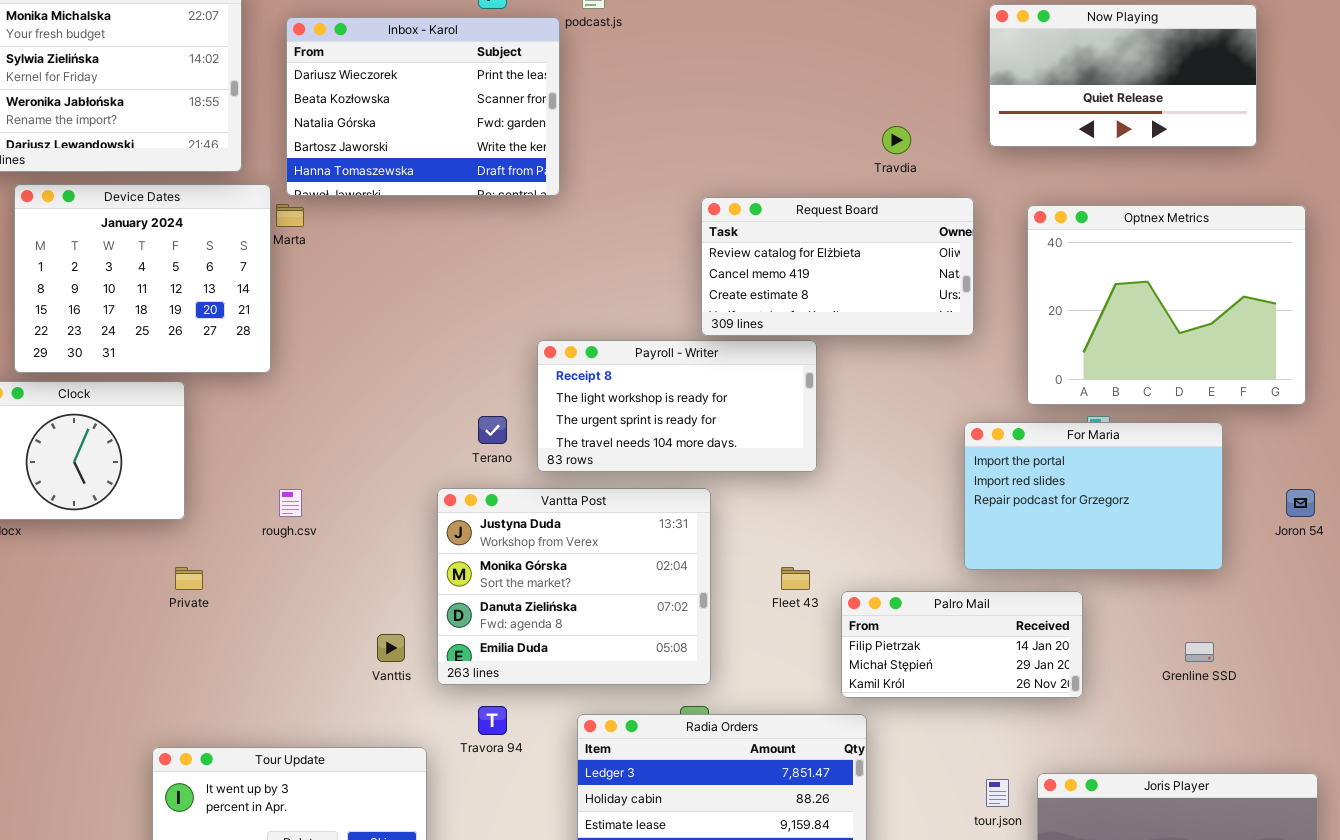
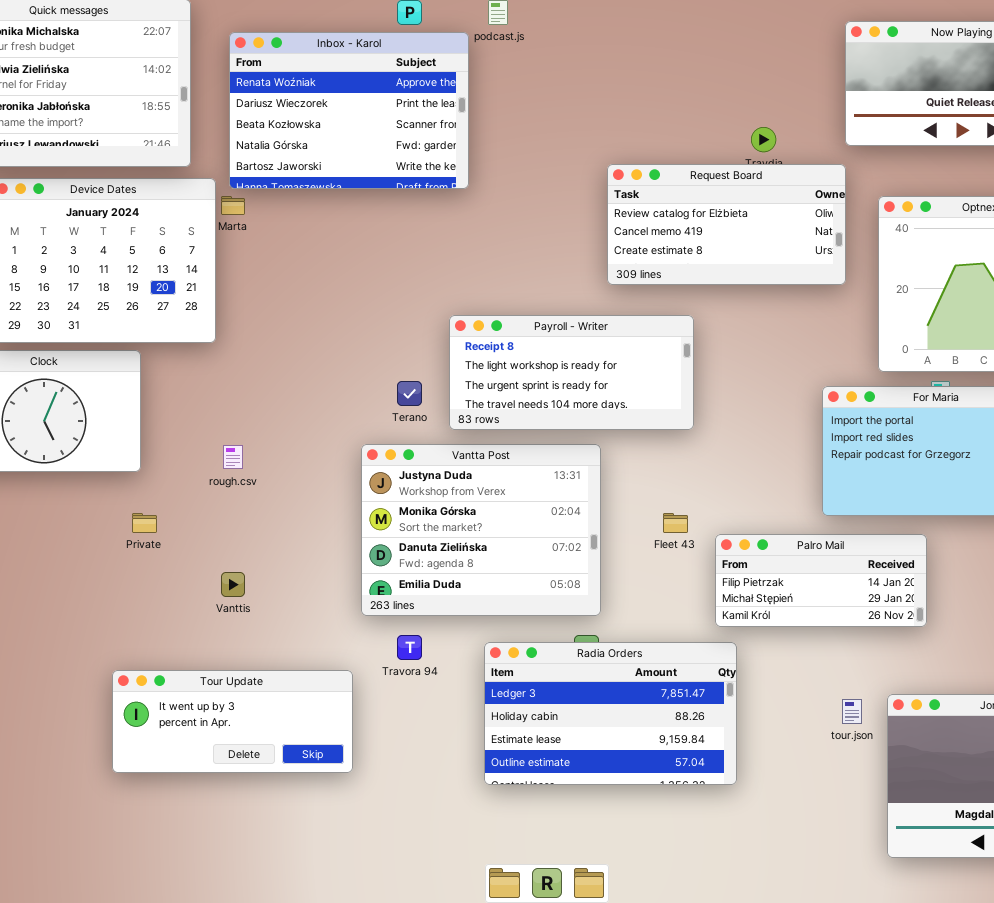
Inbox - Karol: [286,17,560,196] -> [229,32,469,189], scrolled up 1 row
Request Board: [701,197,974,336] -> [607,164,846,285], moved
Vanttis: [377,634,405,662] -> [221,572,245,597], moved

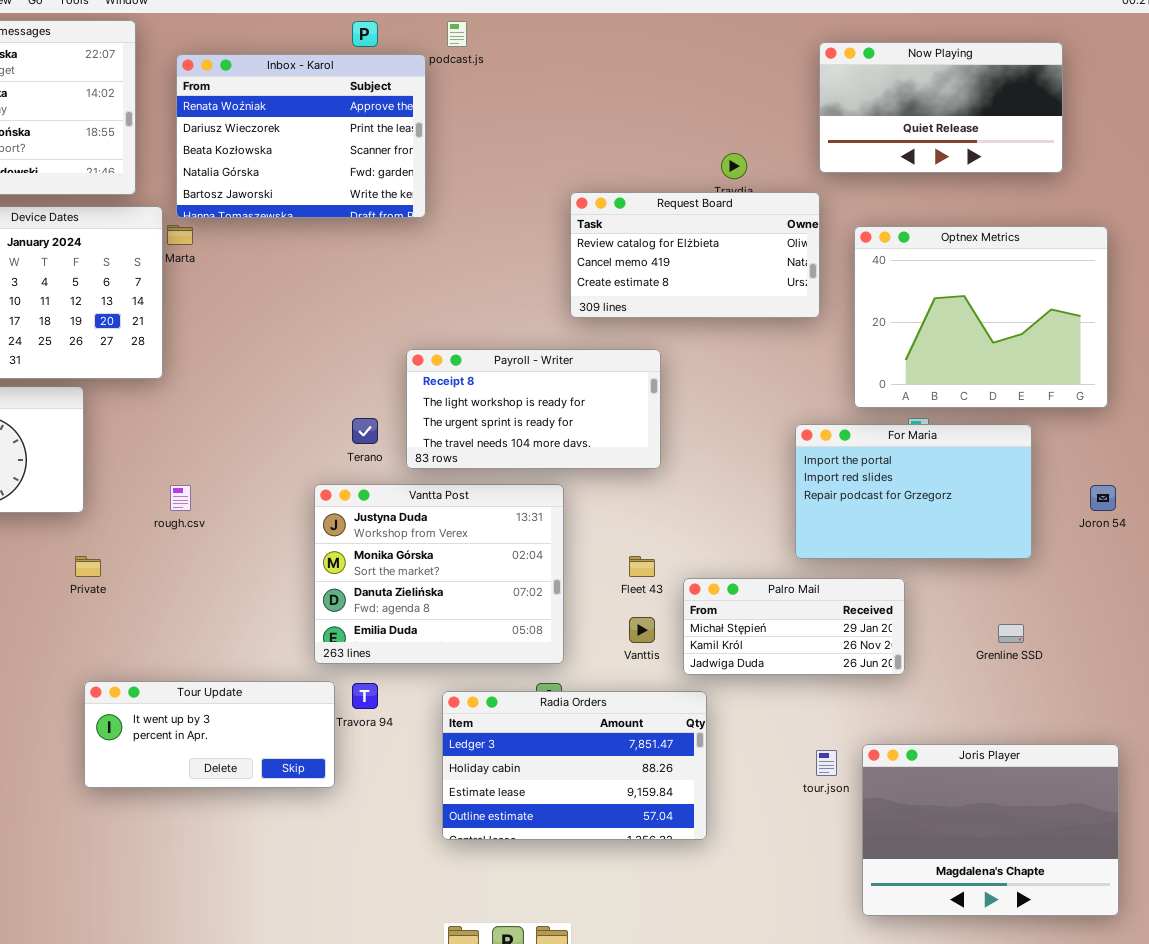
Palro Mail: [715,534,927,627] -> [683,578,905,675], scrolled down 1 row
Vanttis: [221,572,245,597] -> [629,617,655,643], moved
Tour Update: [112,670,353,773] -> [84,681,335,788], moved

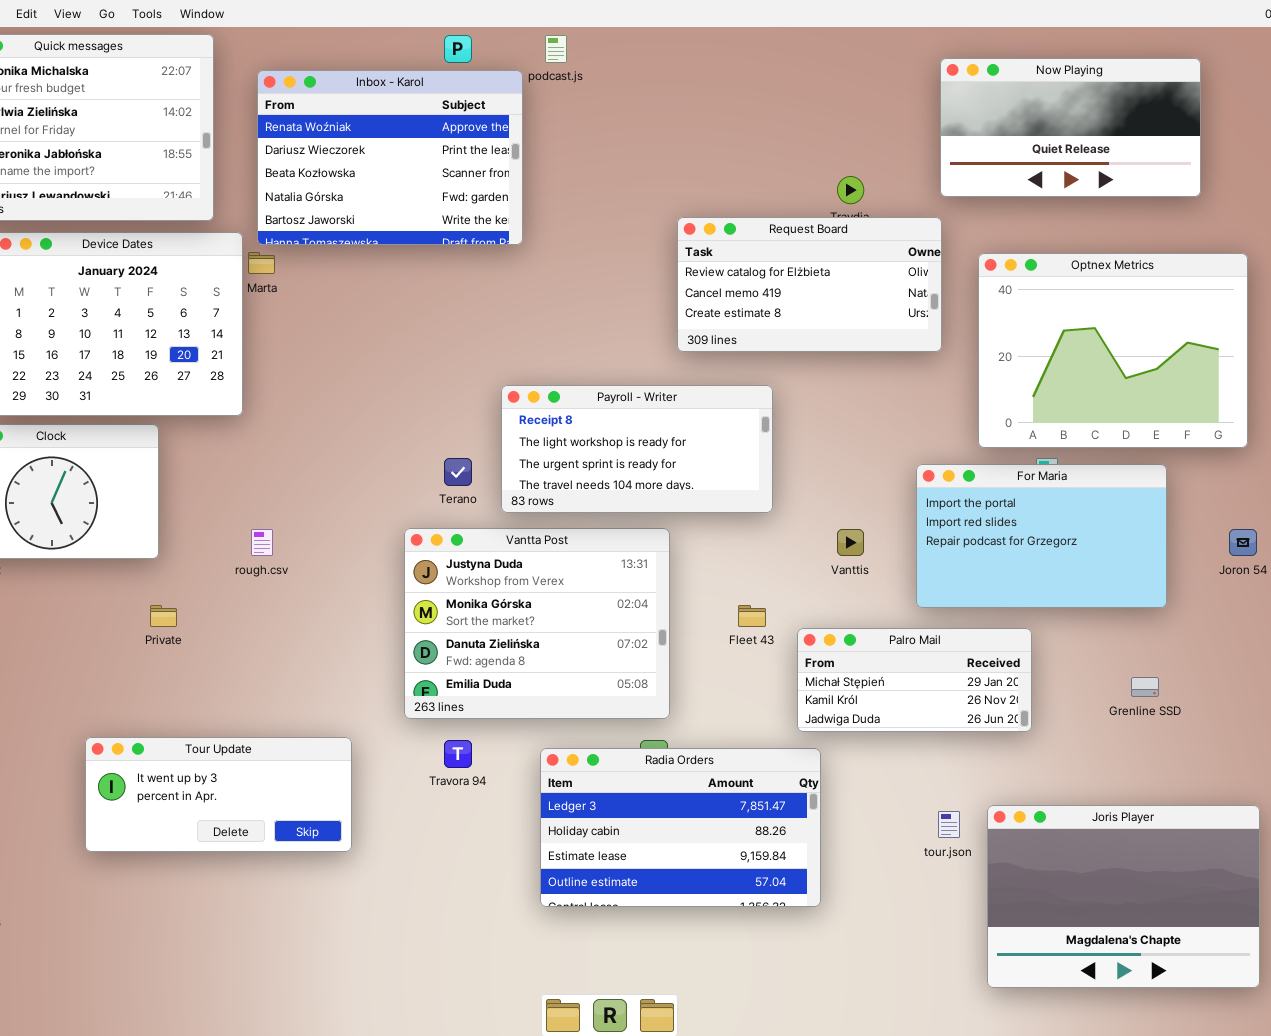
Vanttis: [629,617,655,643] -> [837,529,864,556], moved
Tour Update: [84,681,335,788] -> [85,737,352,852], moved

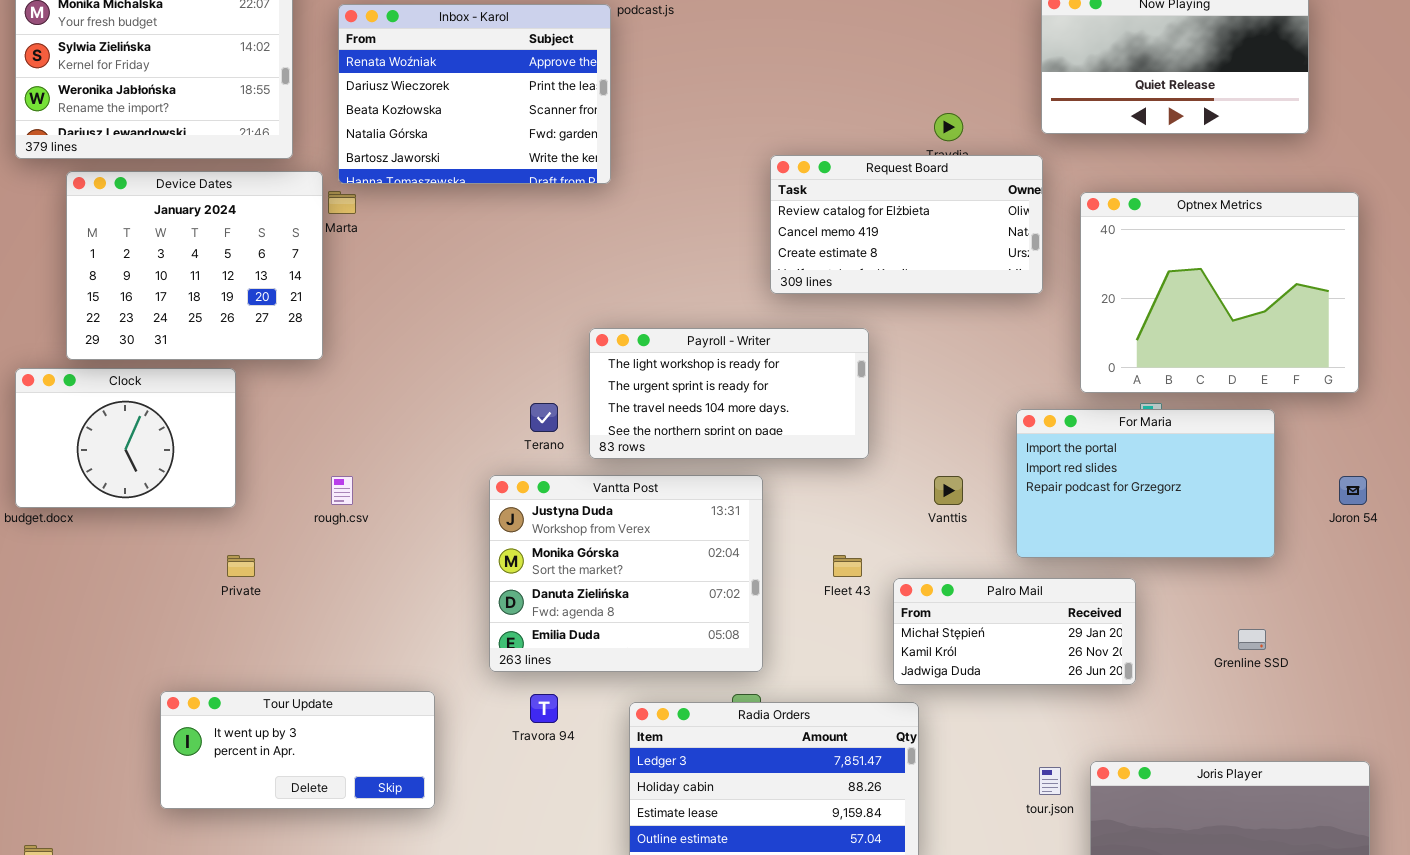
Payroll - Writer: [501,385,773,513] -> [589,328,869,459], scrolled down 1 row

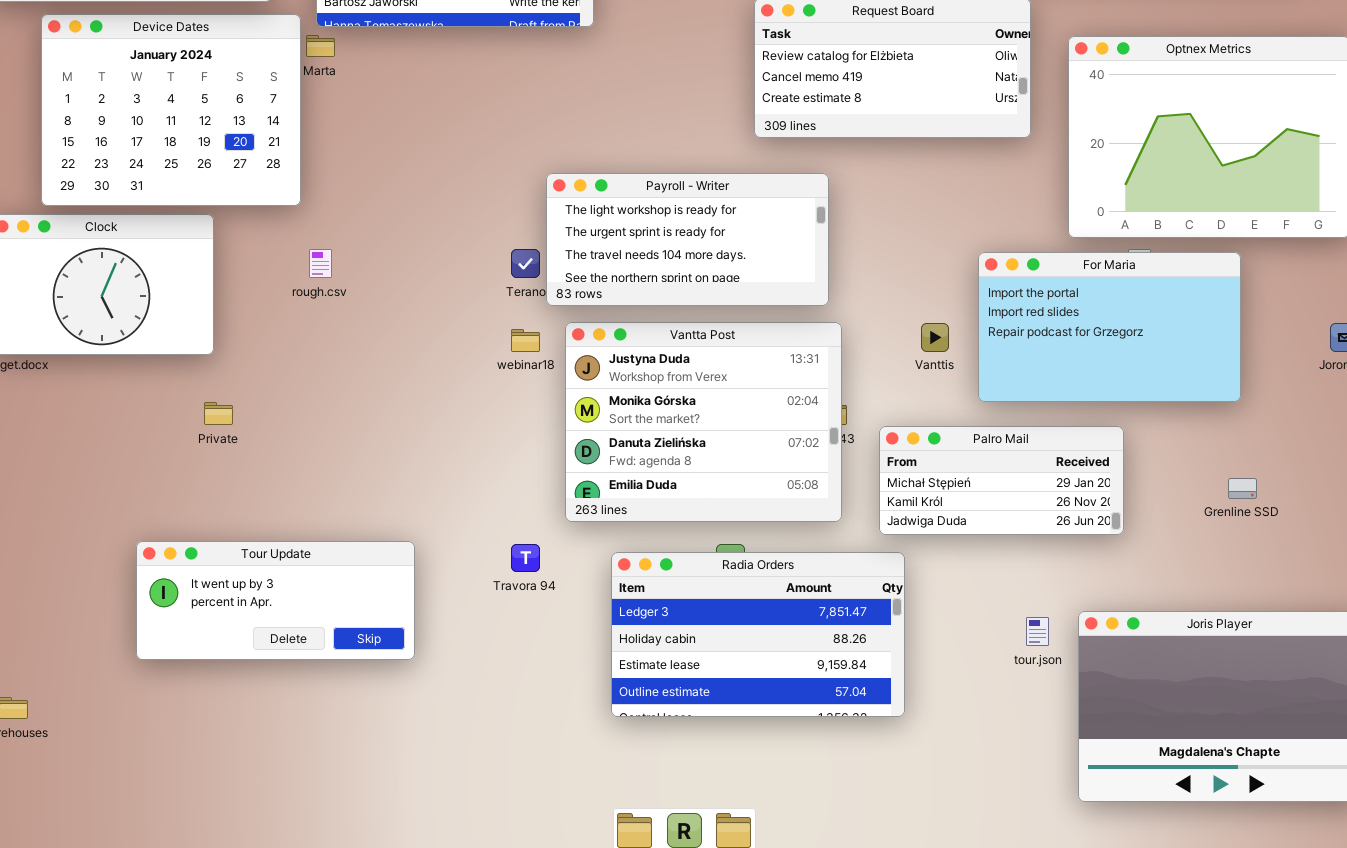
Payroll - Writer: [589,328,869,459] -> [546,173,829,306], moved
For Maria: [1016,409,1275,558] -> [978,252,1241,402], moved
Vantta Post: [489,475,763,672] -> [565,322,842,522], moved
rough.csv: [331,476,353,505] -> [309,249,332,278], moved

